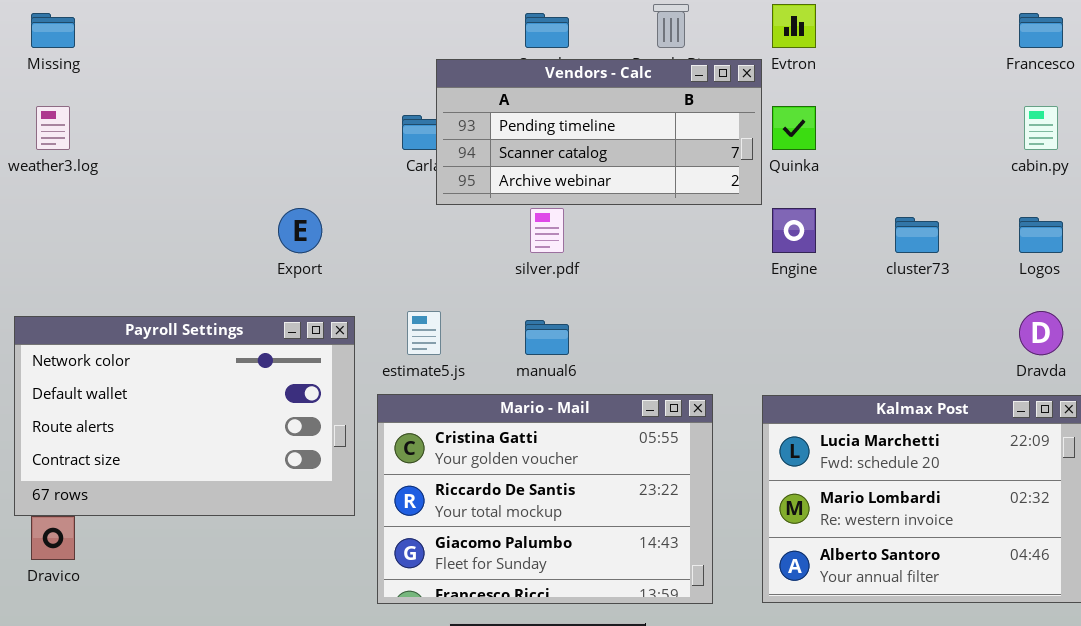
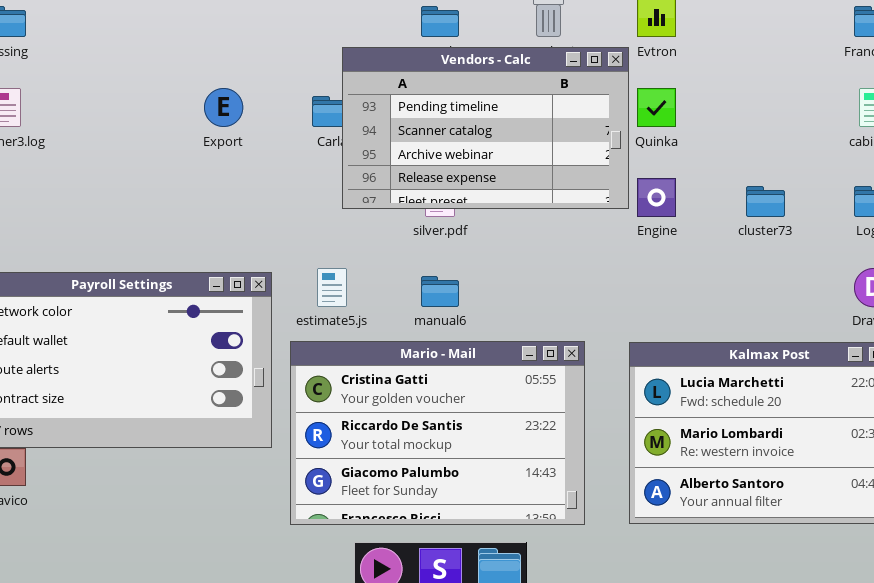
Vendors - Calc: [436,59,762,205] -> [342,47,629,209], resized
Export: [278,208,322,253] -> [204,88,243,127], moved

